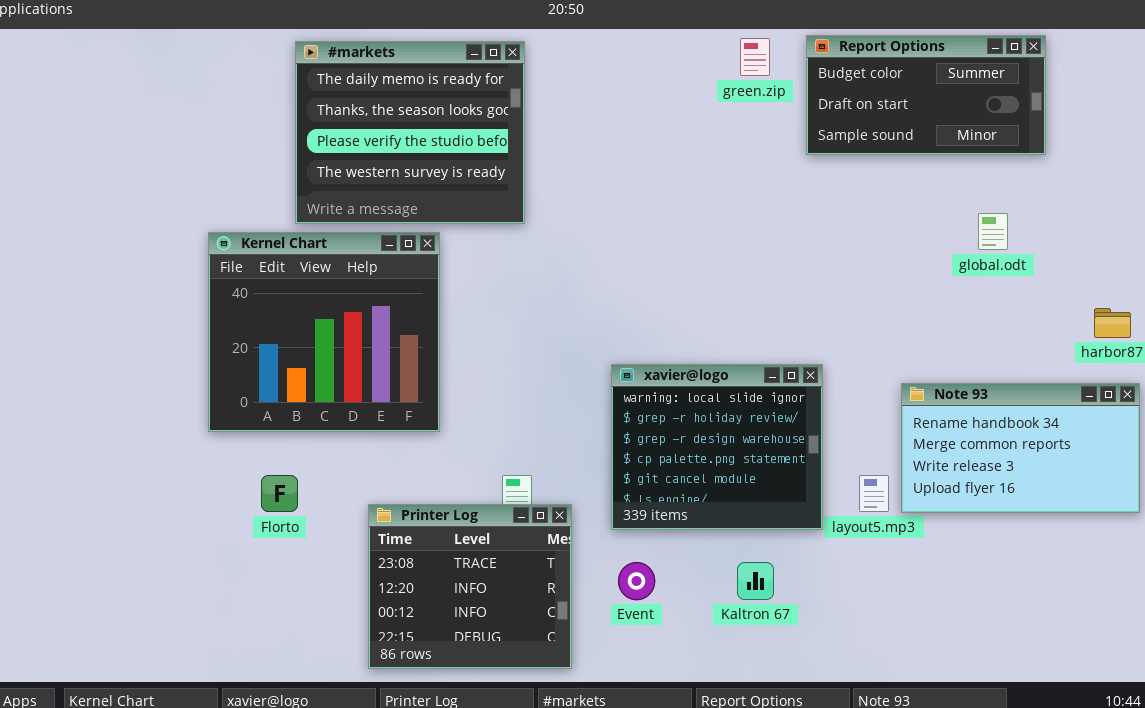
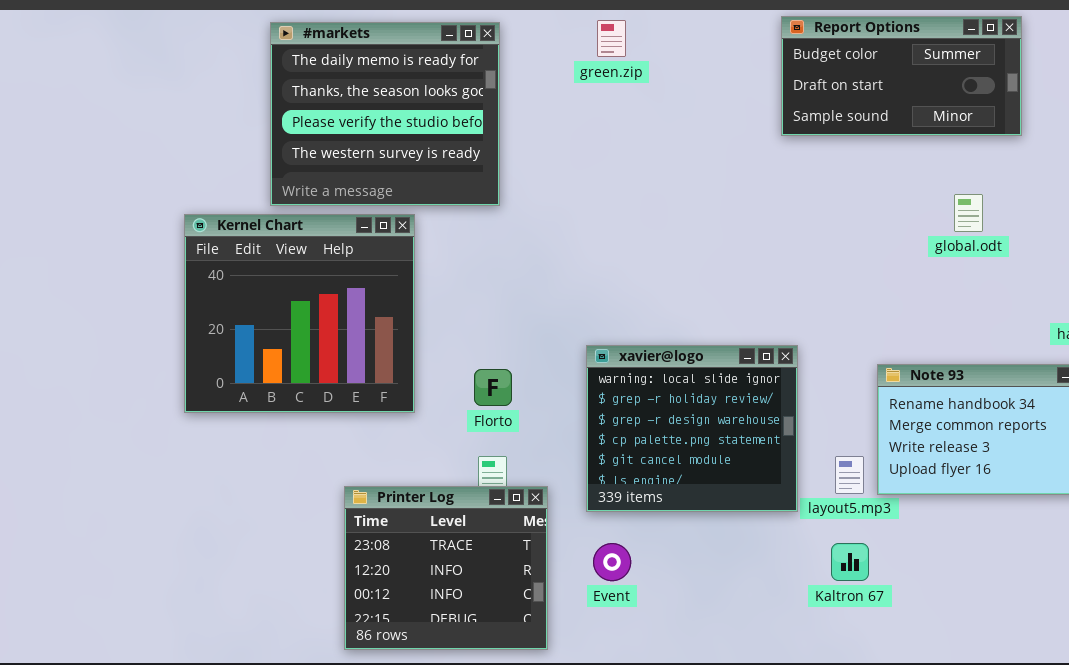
green.zip: [740,38,770,76] -> [597,20,626,57], moved
Florto: [261,475,298,512] -> [474,369,512,406], moved
Kaltron 67: [737,562,774,600] -> [831,543,869,581], moved

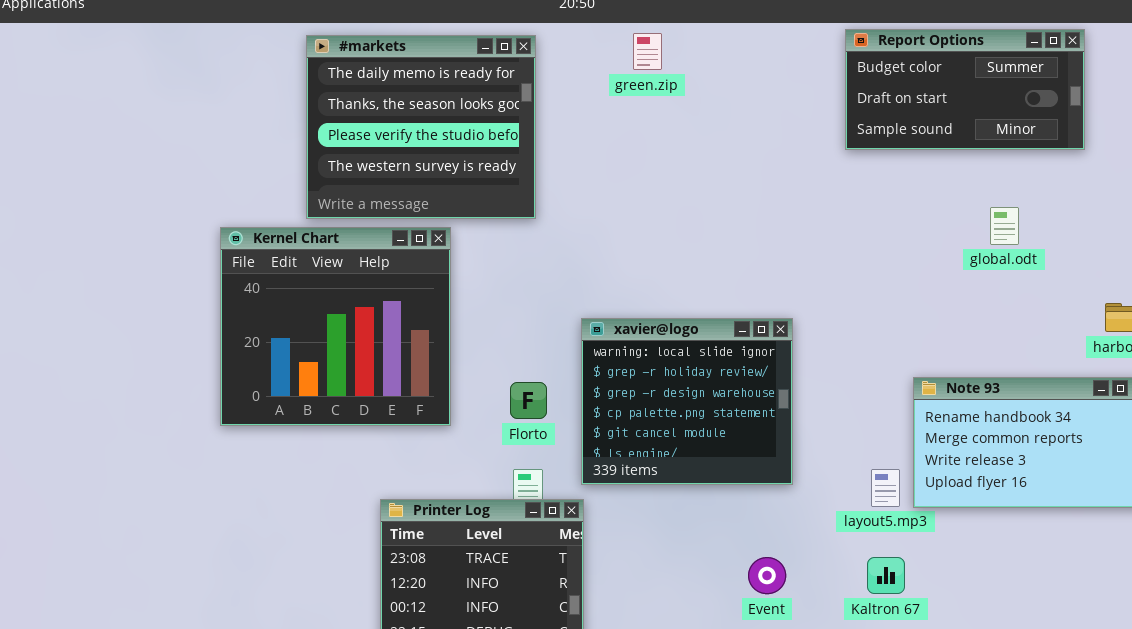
Report Options: [781,16,1022,136] -> [845,29,1085,150], moved
xavier@logo: [586,345,798,512] -> [581,318,793,485], moved
Event: [593,543,631,581] -> [748,557,786,594], moved

